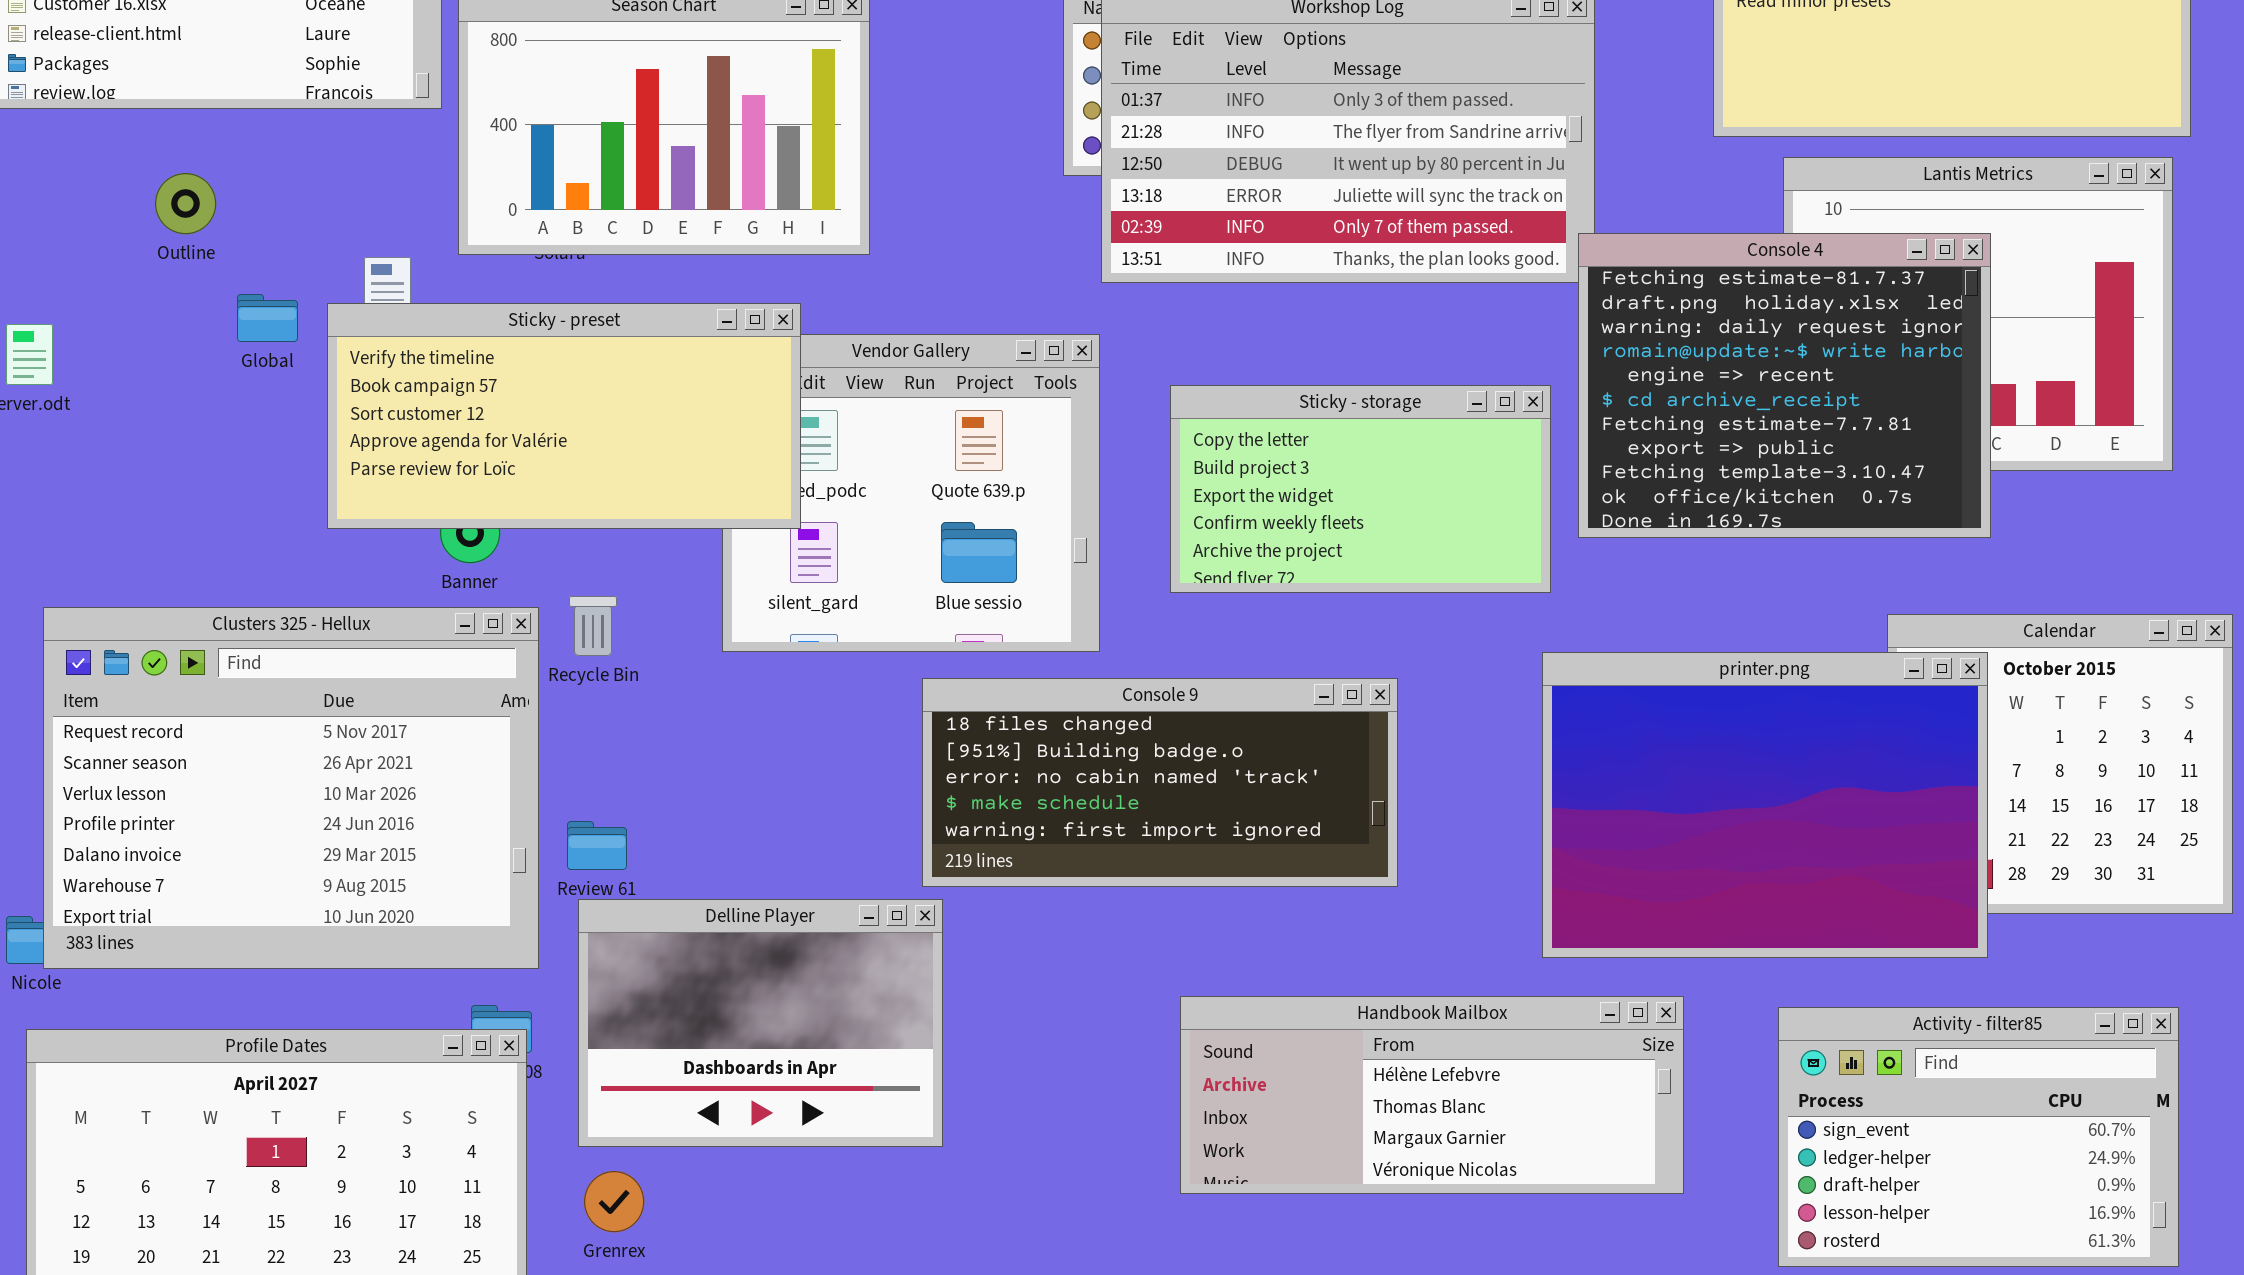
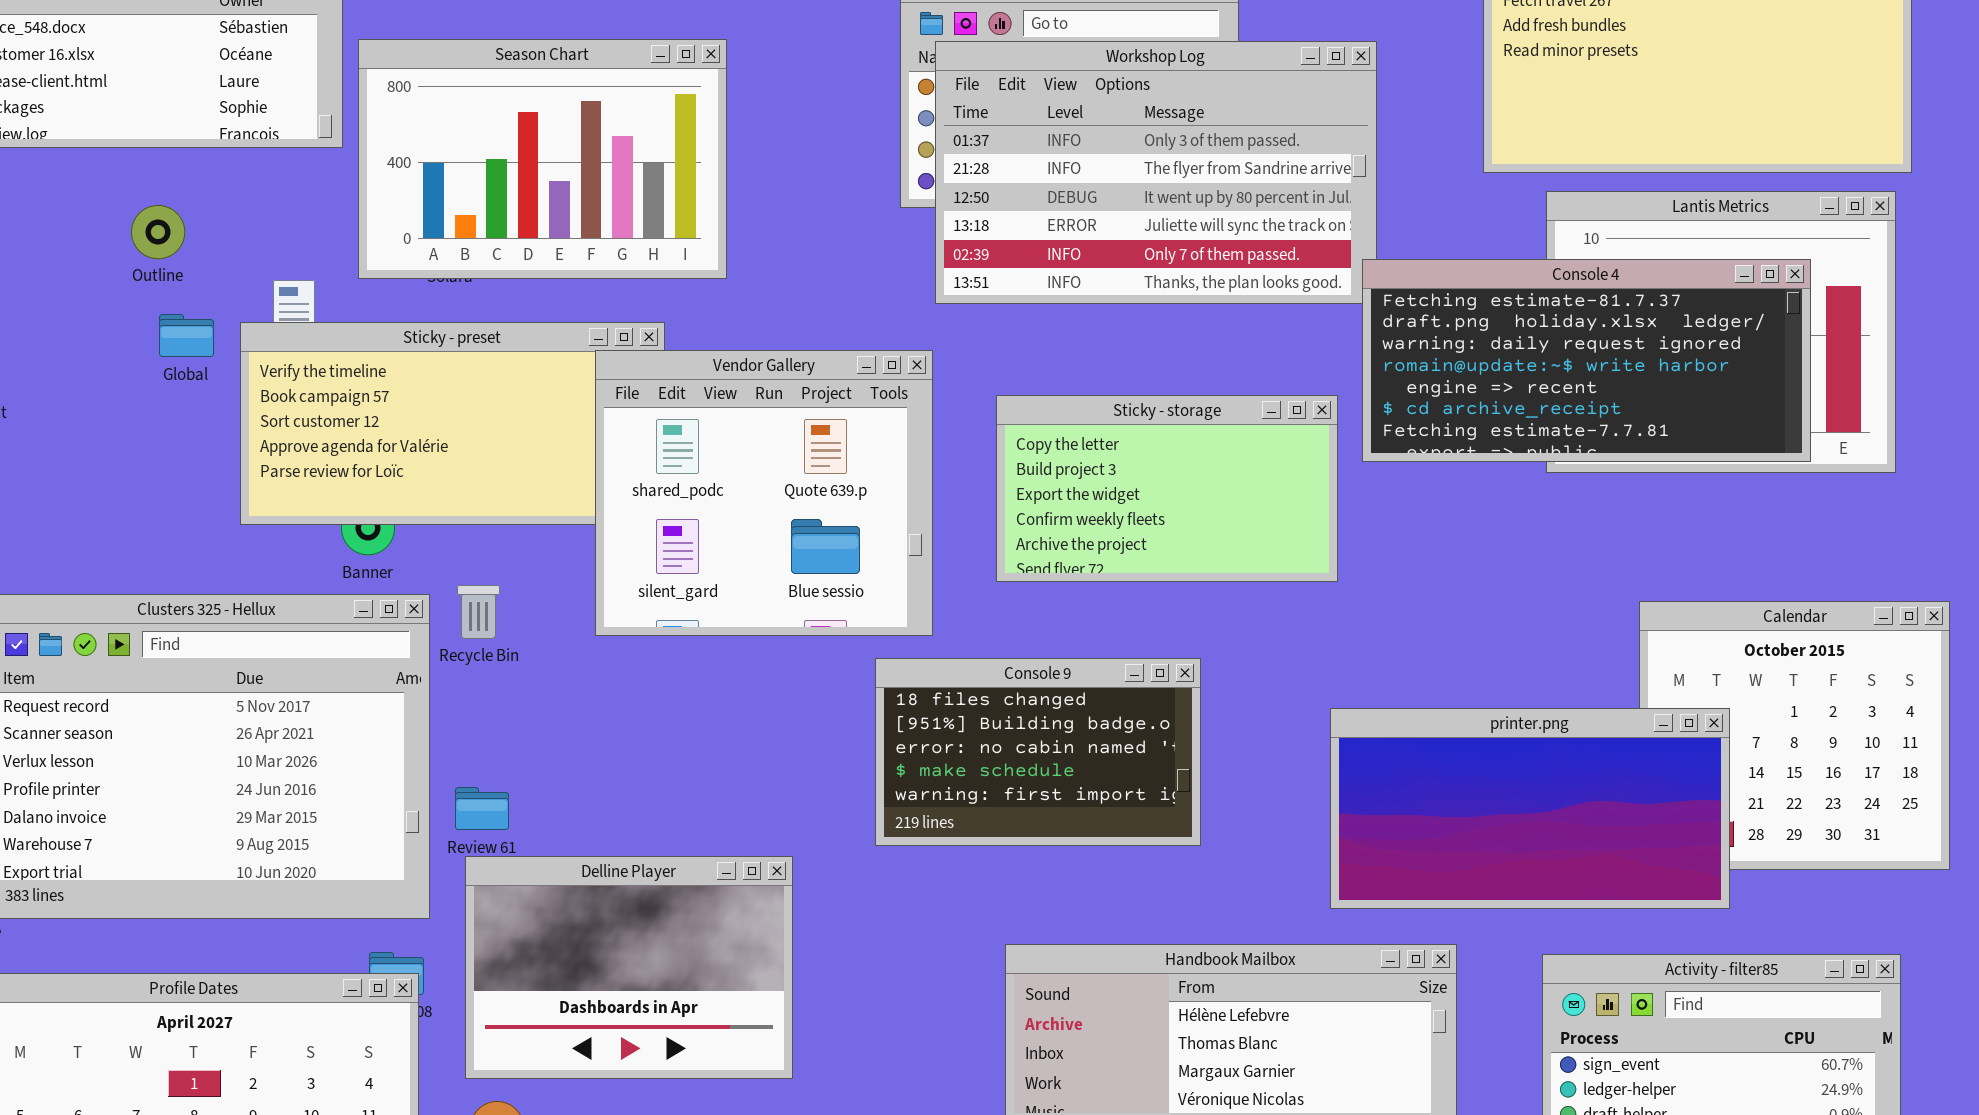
Outline: [155,173,216,234] -> [131,205,185,259], moved
Console 4: [1578,233,1991,538] -> [1362,259,1811,462], resized
Vendor Gallery: [722,334,1100,652] -> [595,350,933,636], raised
printer.png: [1542,652,1988,958] -> [1330,708,1730,909], resized
Console 9: [922,678,1398,887] -> [875,658,1201,846], resized

